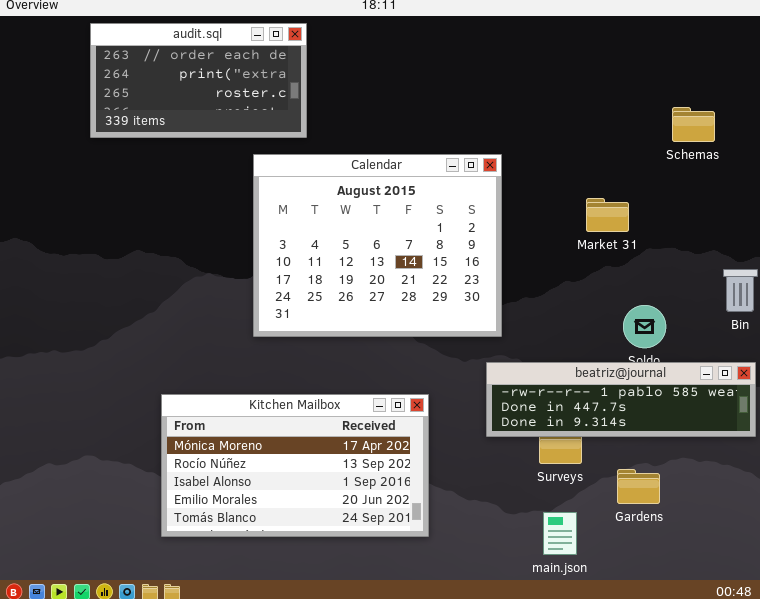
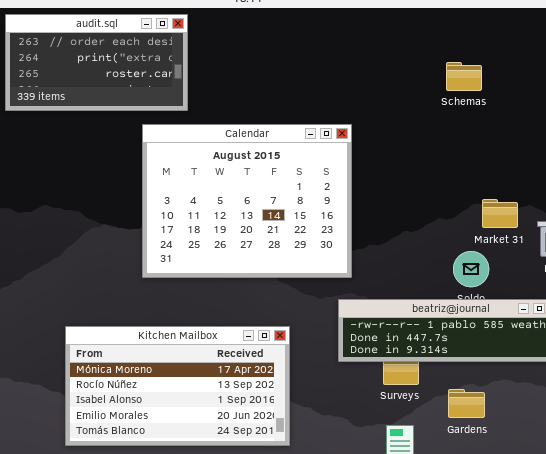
Schemas: [672,107,715,142] -> [446,62,482,91], moved
Market 31: [586,198,629,232] -> [482,199,518,228], moved

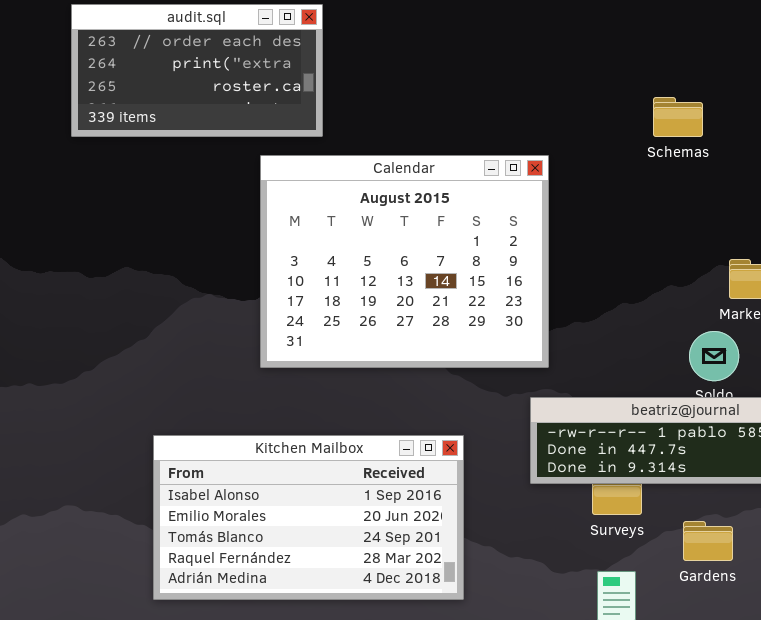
Schemas: [446,62,482,91] -> [653,97,703,137], moved
Kitchen Mailbox: [65,326,290,446] -> [153,435,464,600], scrolled down 2 rows

